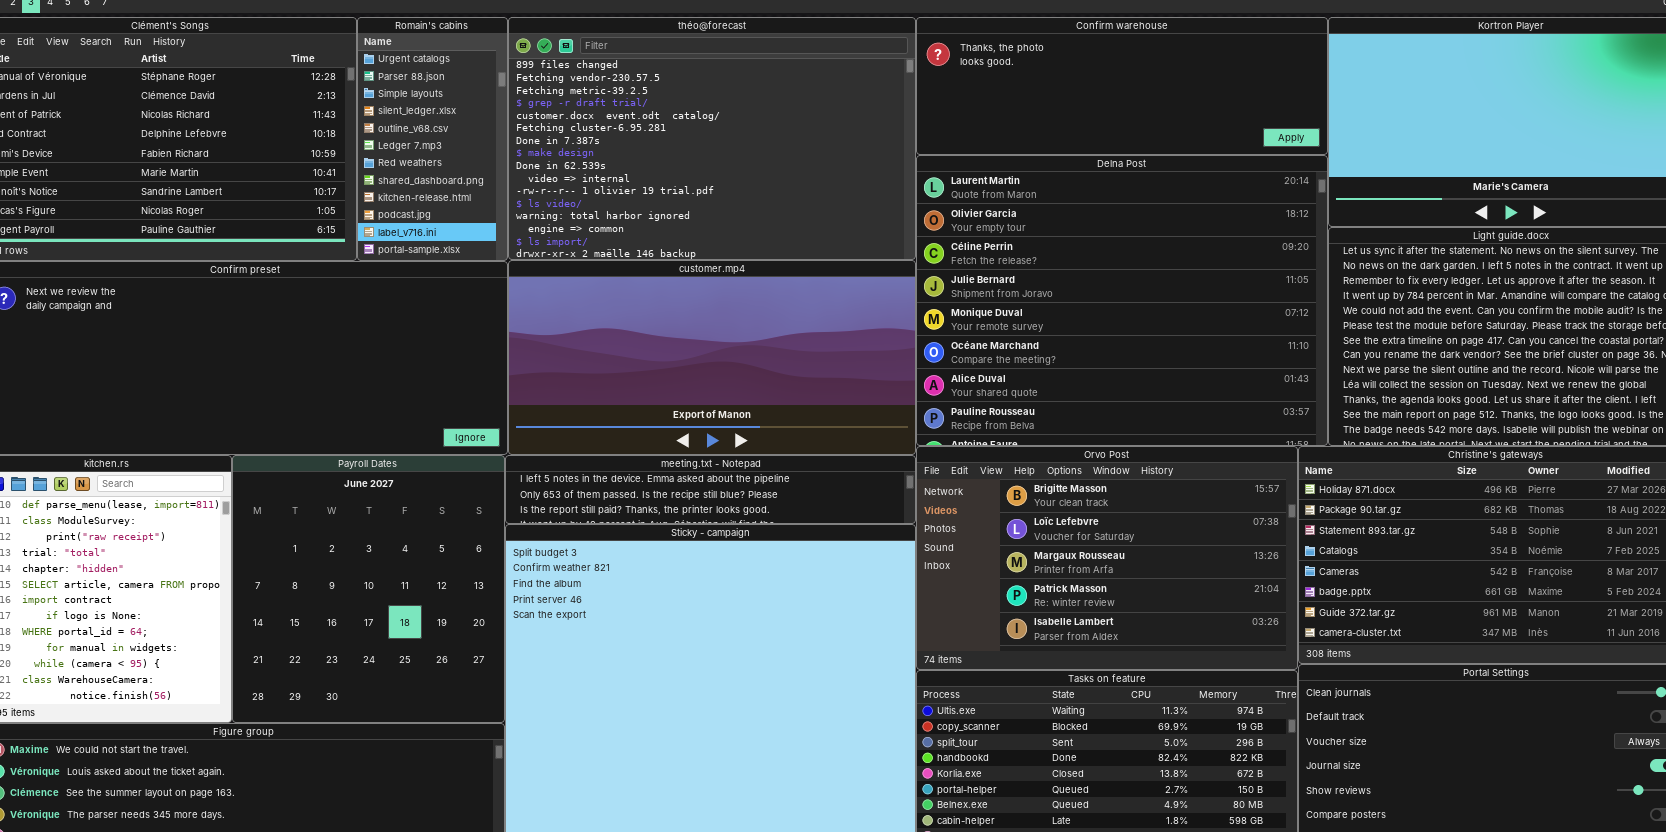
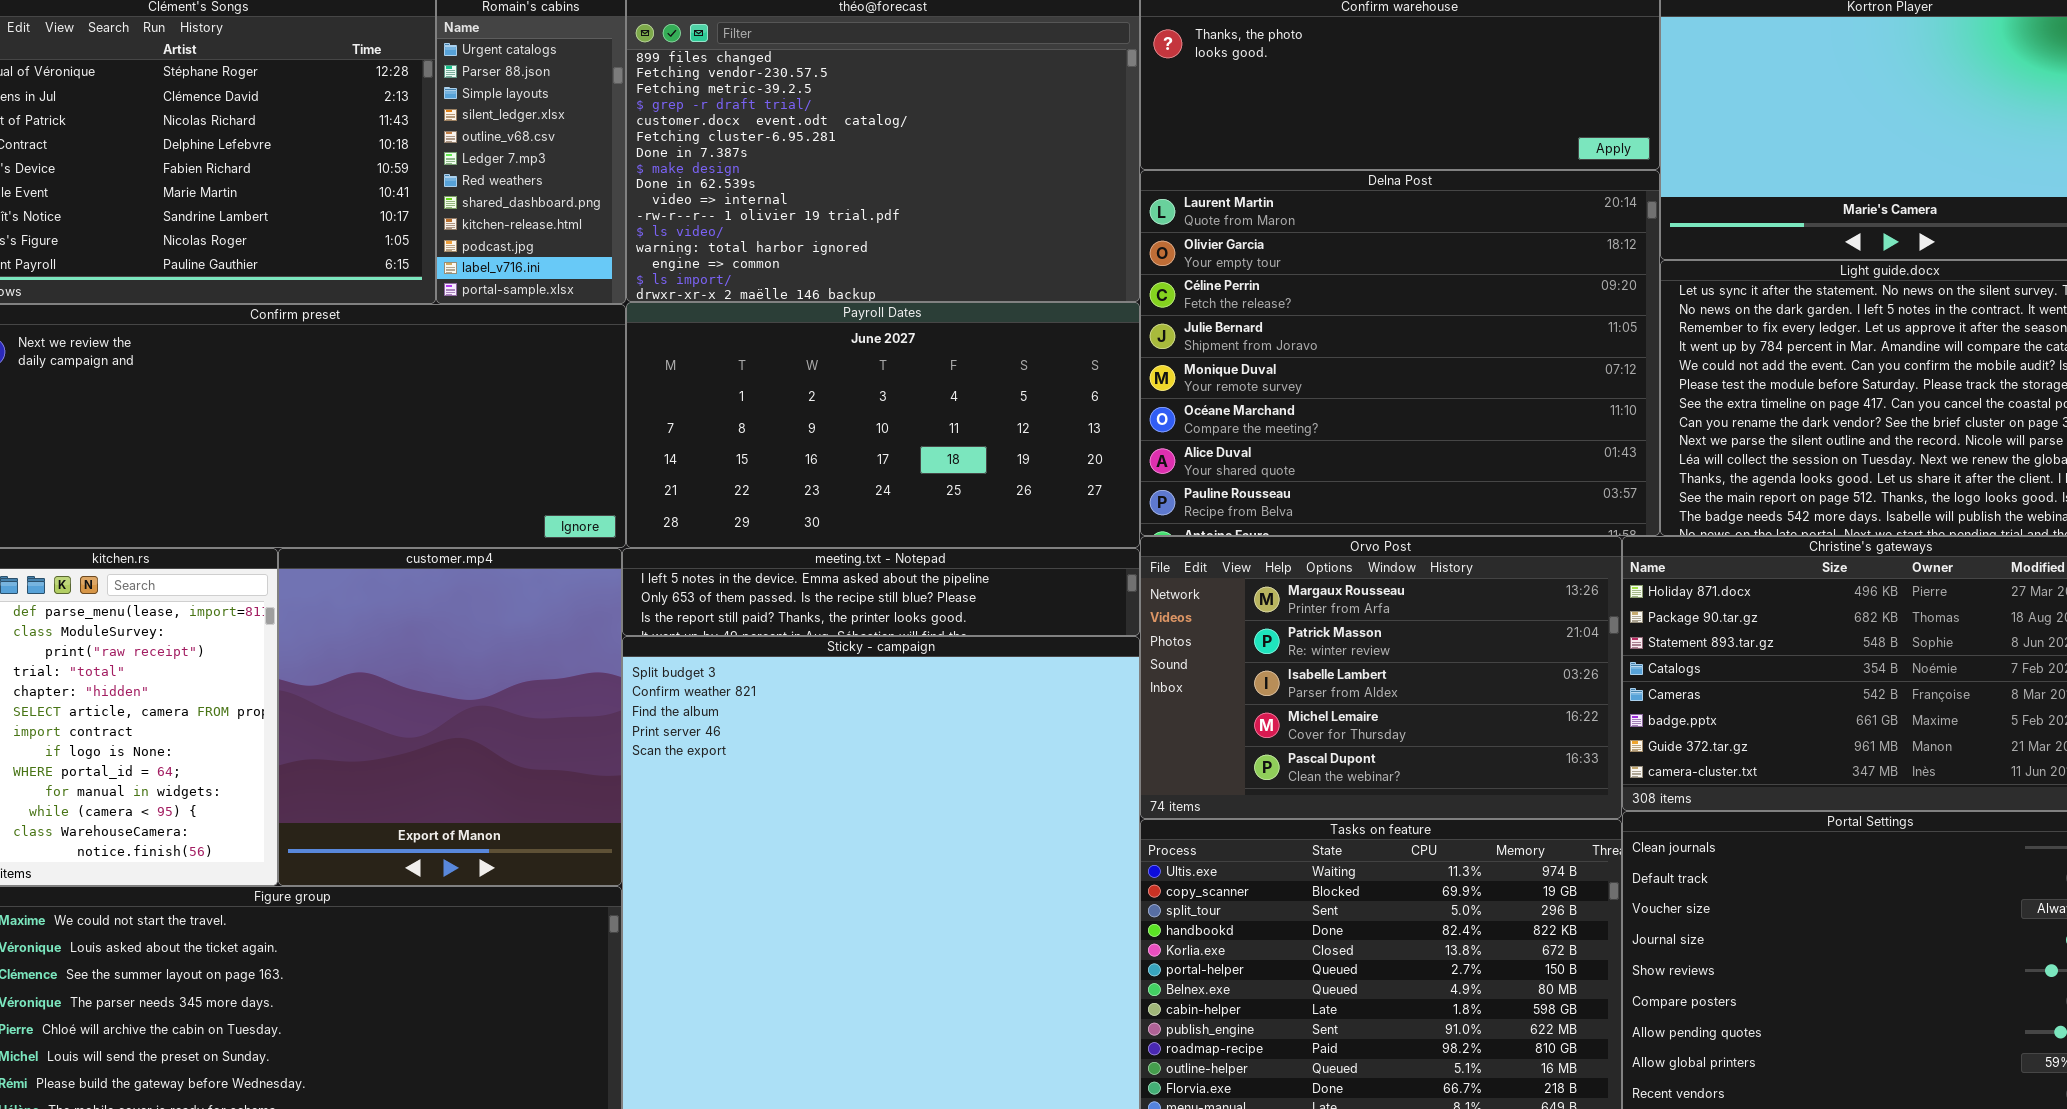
customer.mp4: [508,260,916,455] -> [278,548,622,886], moved, resized
Orvo Post: [916,446,1298,670] -> [1140,536,1622,819], scrolled down 2 rows
Payroll Dates: [232,455,505,723] -> [626,302,1140,548], moved, resized

